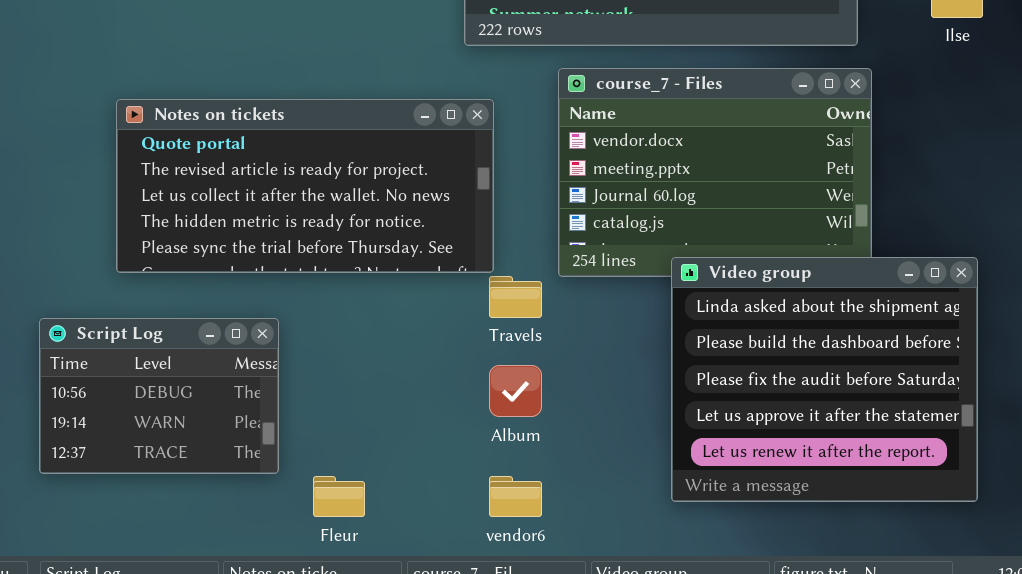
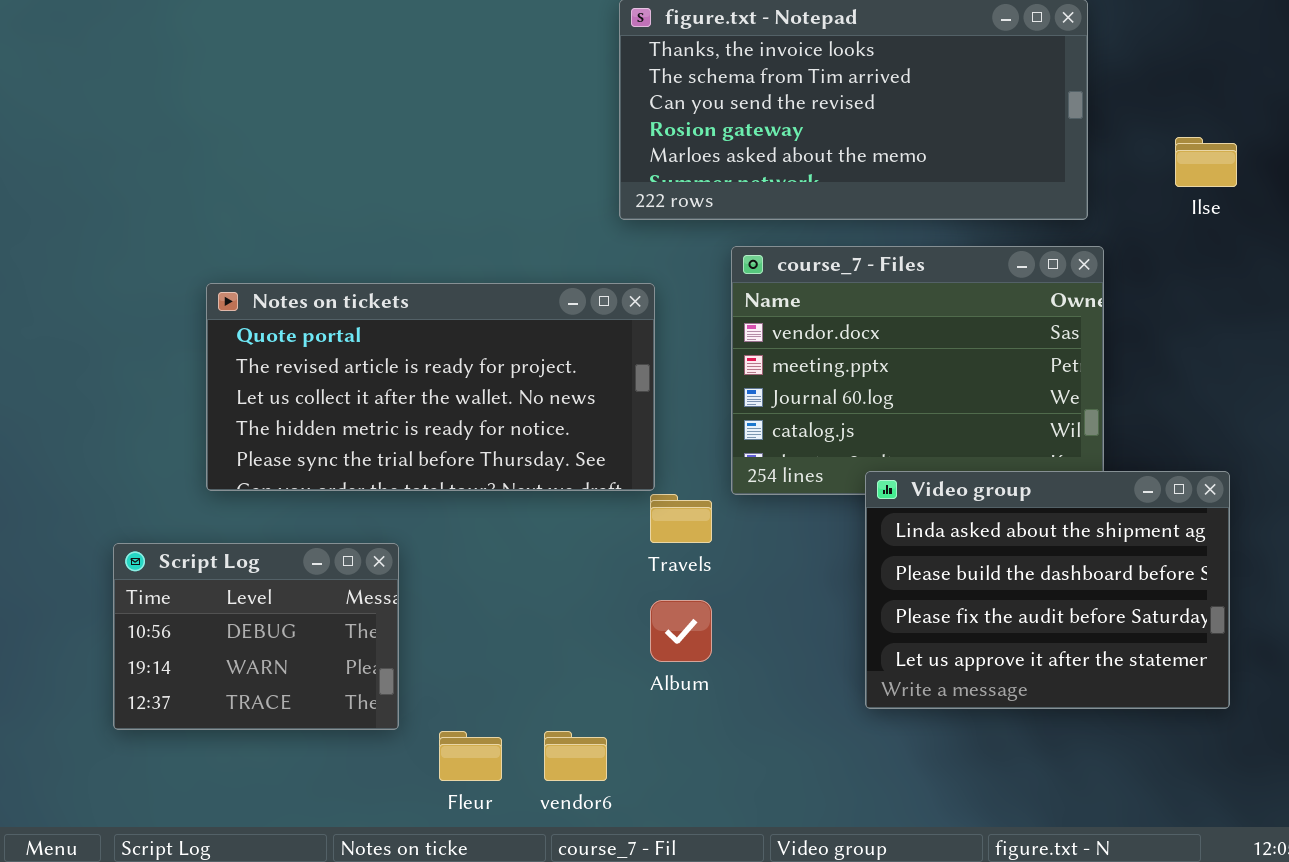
Video group: [671,257,978,502] -> [865,471,1230,709], resized
vendor6: [489,476,542,517] -> [544,731,607,781], moved

